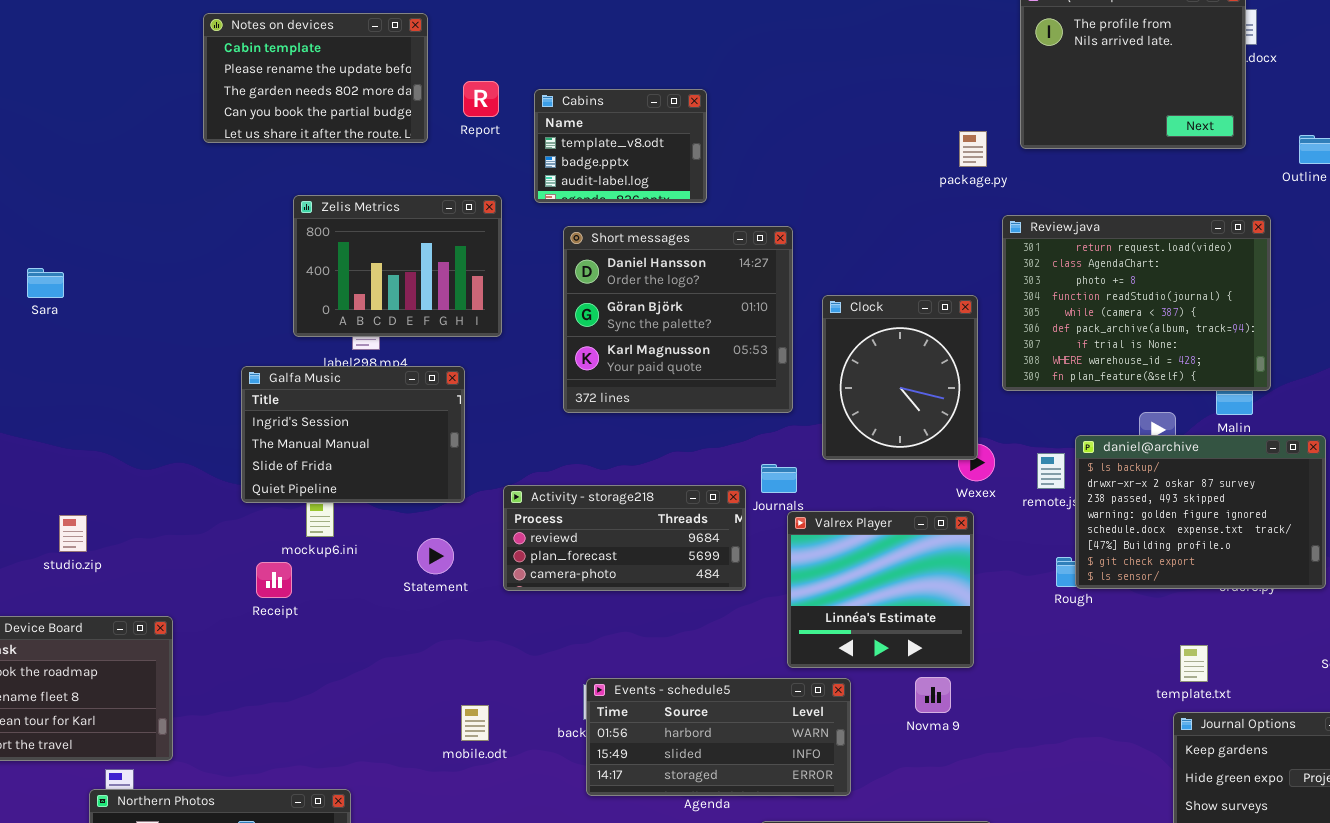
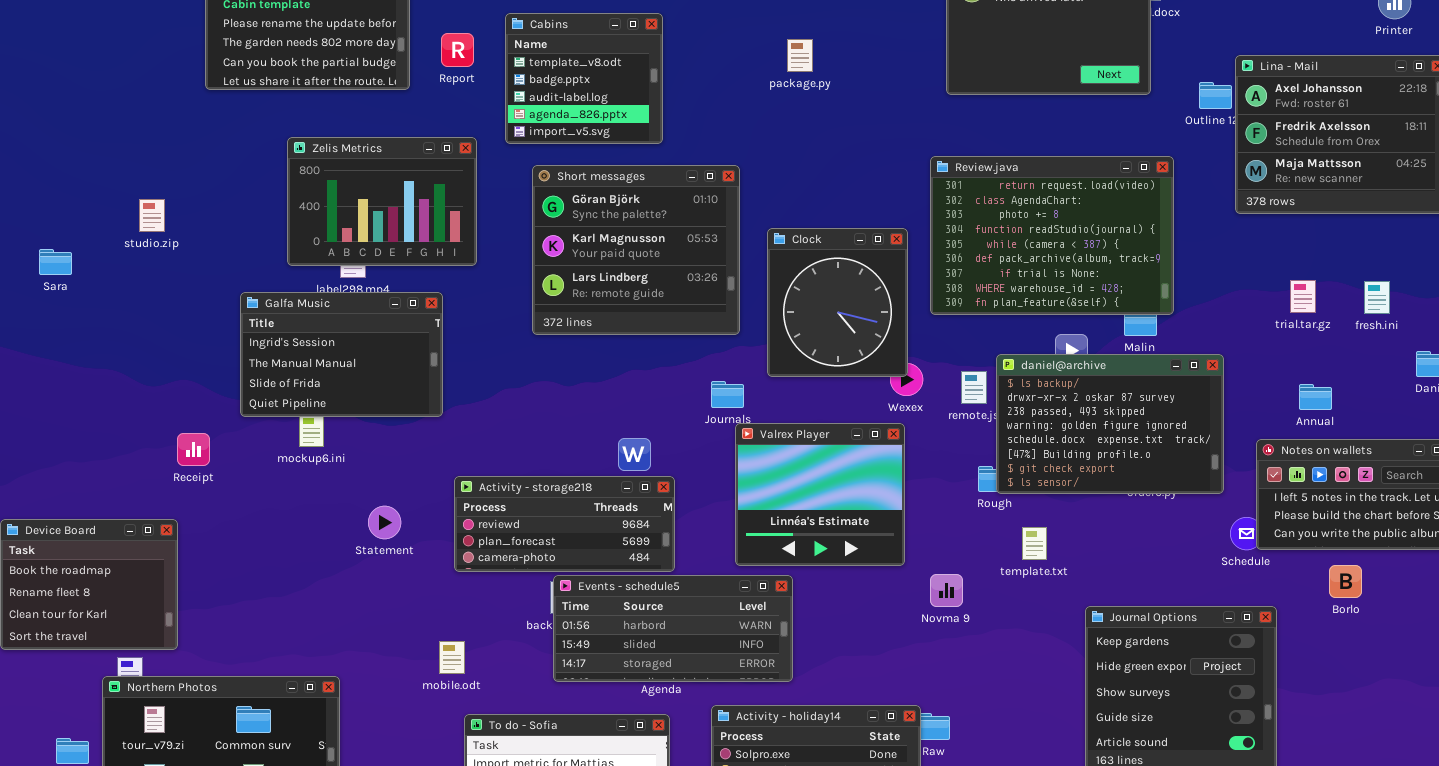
Cabins: [534,89,707,203] -> [505,13,663,144], resized
package.py: [959,131,987,167] -> [787,39,813,72], moved
Short messages: [563,226,793,413] -> [532,165,740,335], scrolled down 1 row
Sara: [27,268,64,298] -> [39,249,72,275], moved
Activity - storage218: [503,485,746,591] -> [454,476,675,572], moved
studio.zip: [59,515,87,552] -> [139,199,165,232], moved
Statement: [417,538,454,574] -> [368,506,401,539], moved
Receipt: [256,562,292,598] -> [177,433,210,466], moved
template.txt: [1180,645,1208,682] -> [1022,527,1047,560], moved
Novma 9: [915,677,951,713] -> [930,574,963,607], moved
mobile.odt: [461,705,489,741] -> [439,641,465,674], moved

